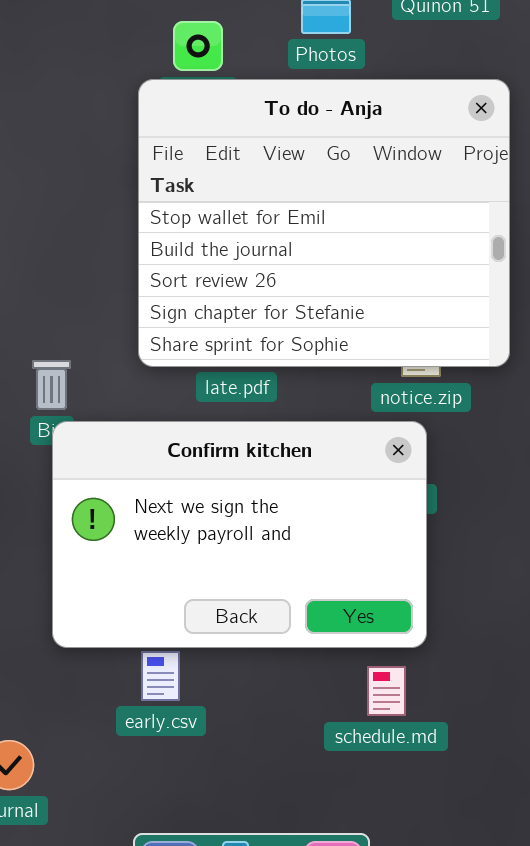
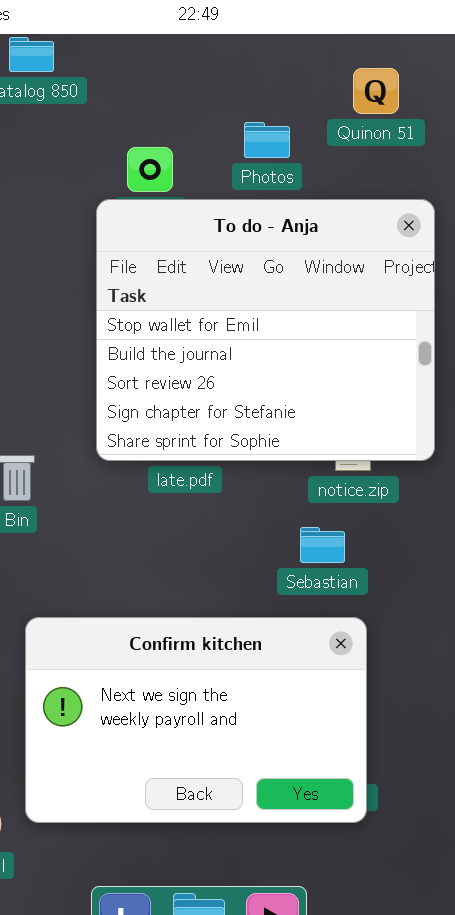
Confirm kitchen: [52,421,427,648] -> [25,617,367,823], moved

